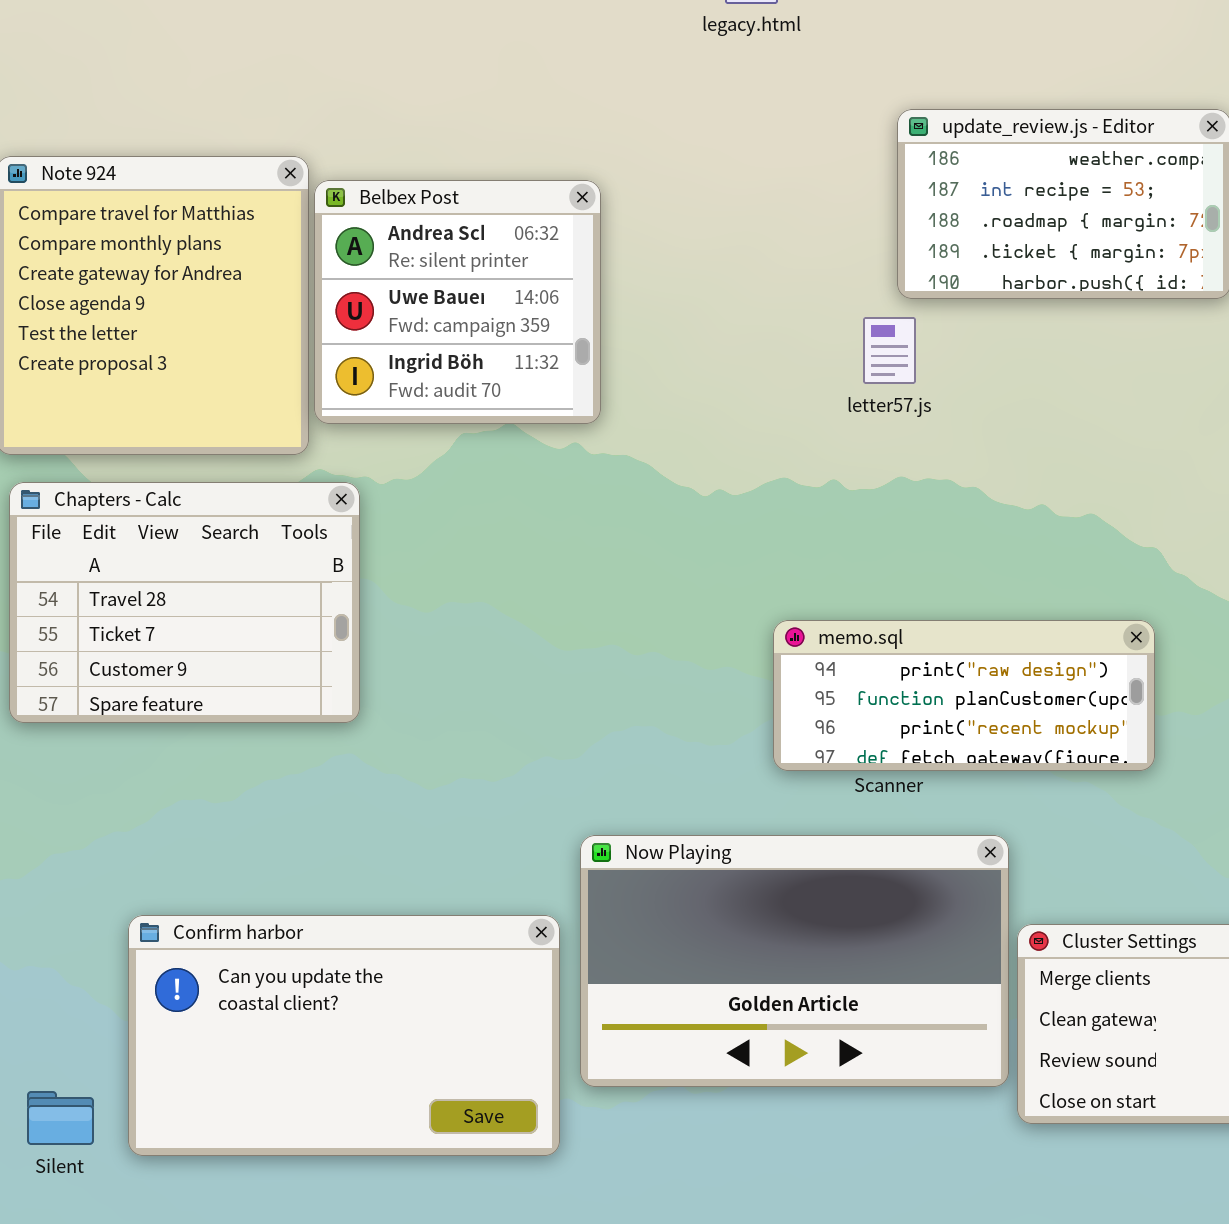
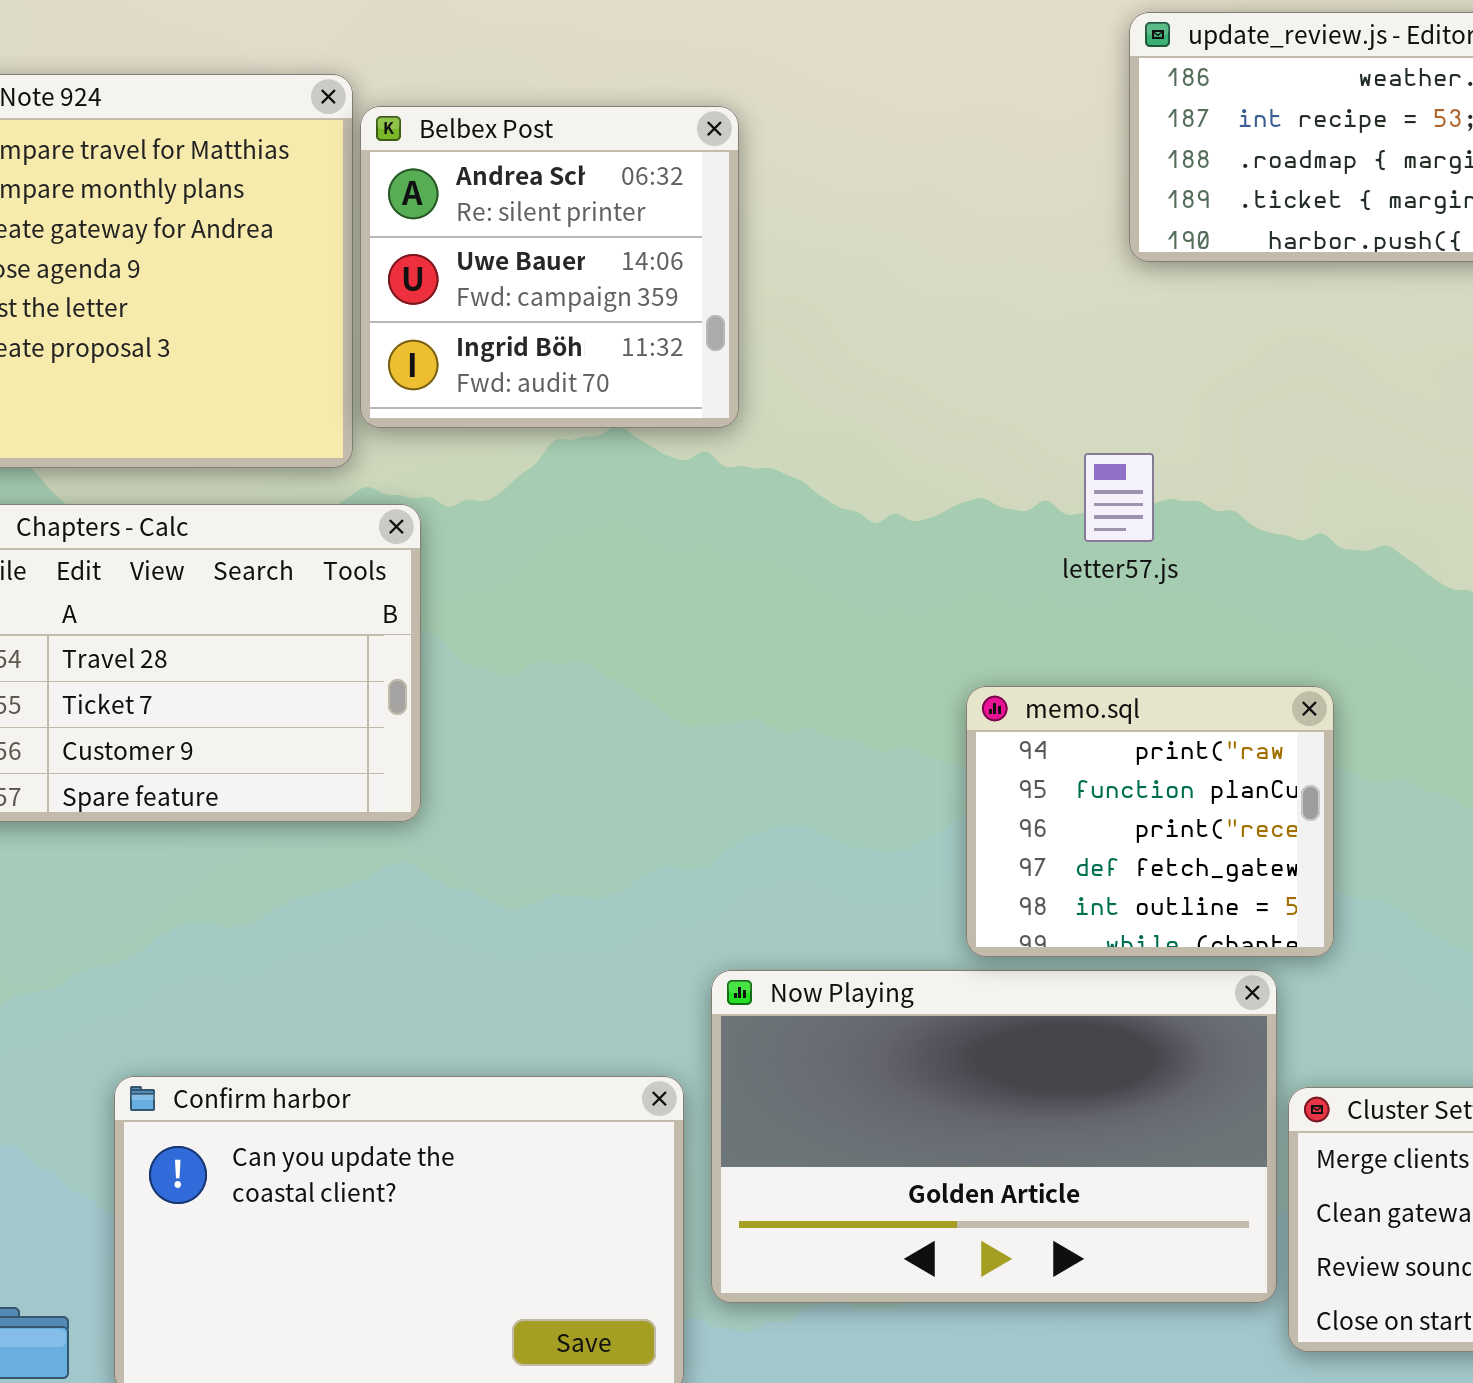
letter57.js: [863,317,916,384] -> [1084,453,1154,542], moved
memo.sql: [773,620,1155,771] -> [966,686,1334,957], resized

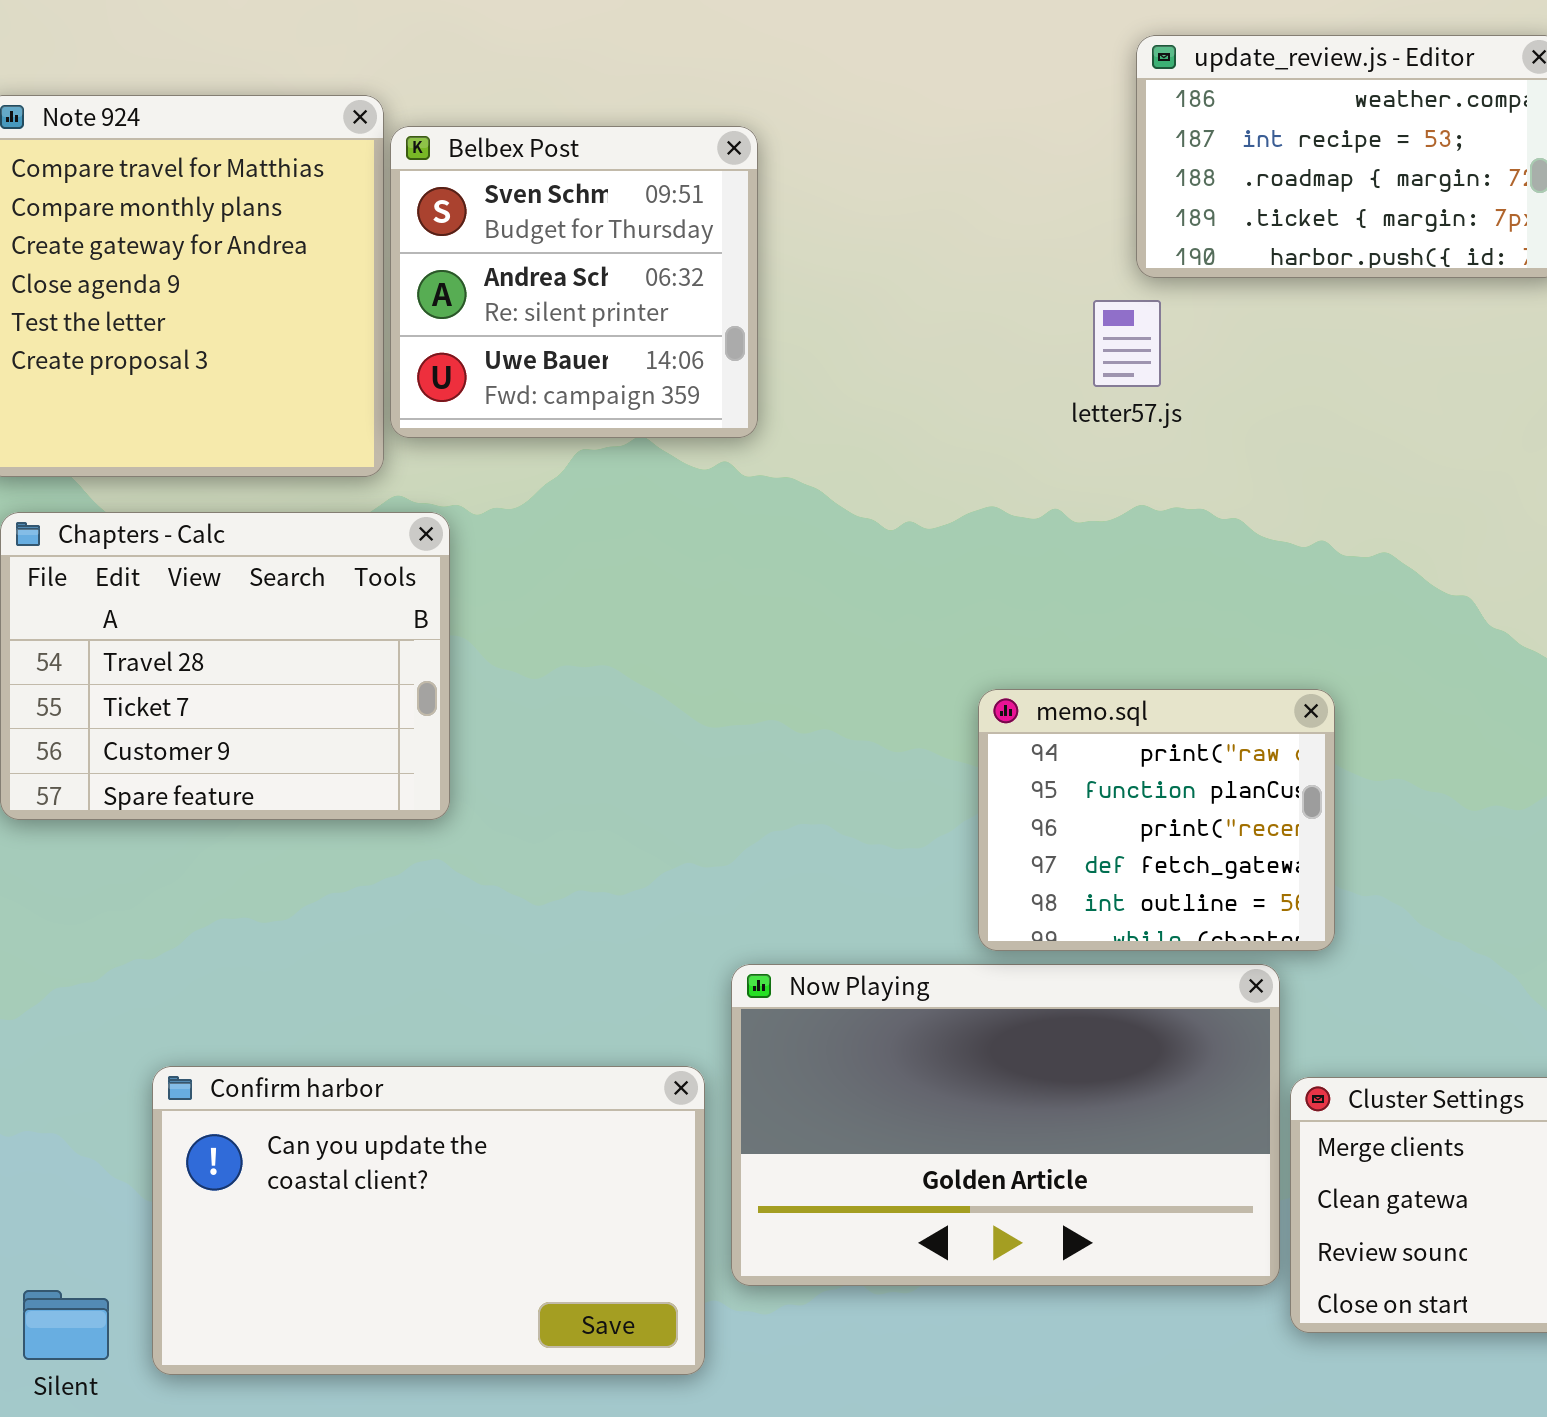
Belbex Post: [360,106,739,428] -> [390,126,758,438], scrolled up 1 row
letter57.js: [1084,453,1154,542] -> [1093,300,1161,387], moved

